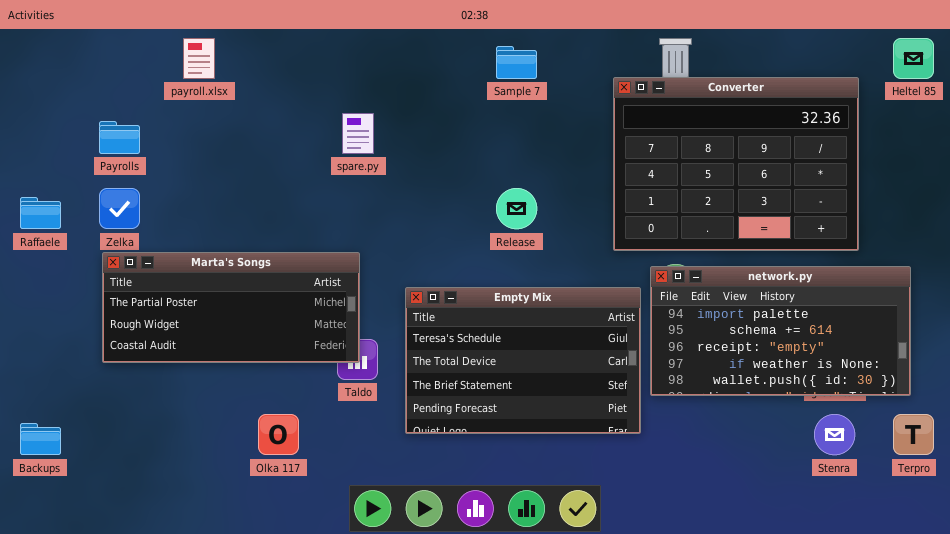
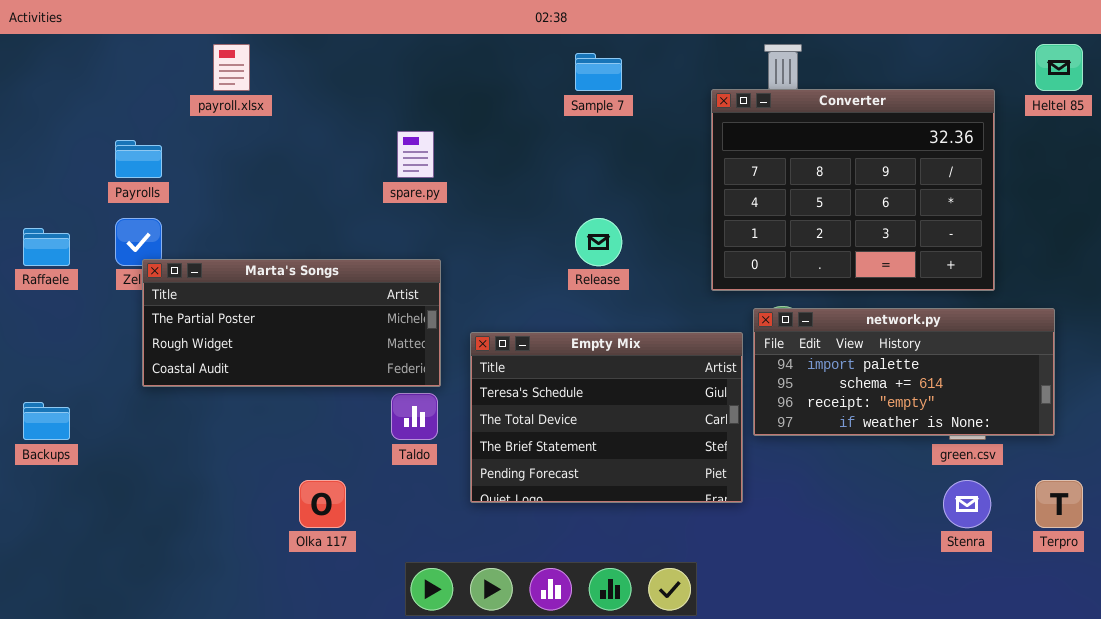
Marta's Songs: [102,252,360,363] -> [142,259,441,387], moved
network.py: [650,266,911,396] -> [753,308,1055,436], resized
Backups: [20,423,61,455] -> [23,402,70,440], moved

